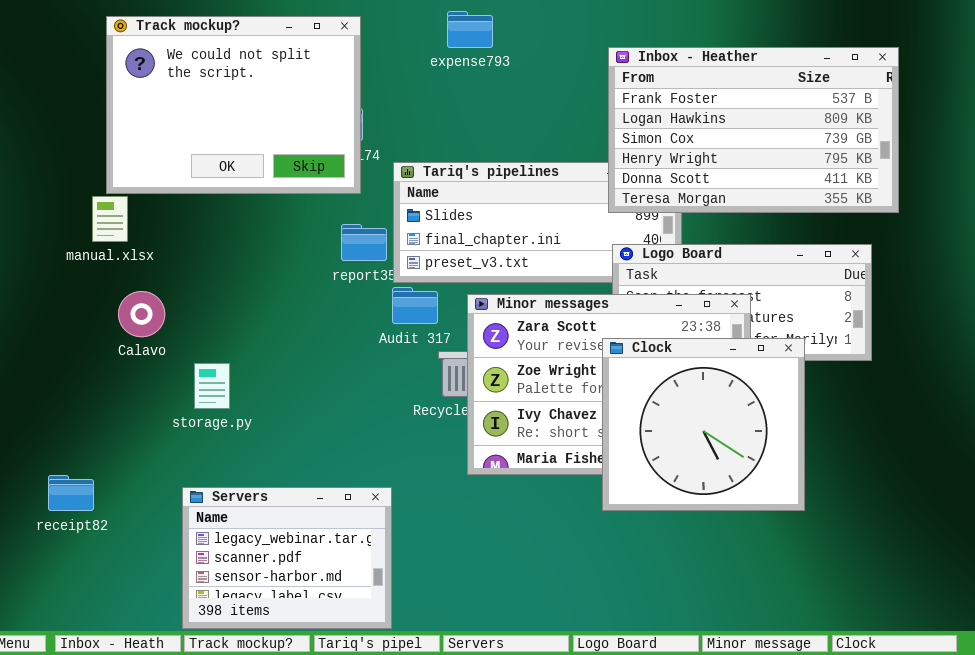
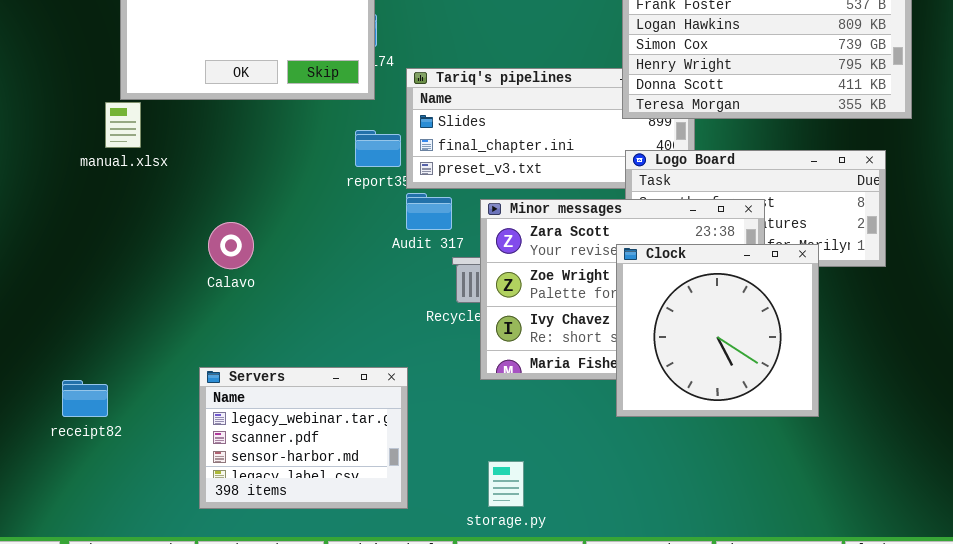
Calavo: [118,291,165,337] -> [208,222,254,269], moved
storage.py: [194,363,230,409] -> [488,461,524,507], moved
Servers: [182,487,392,629] -> [199,367,408,509], moved

